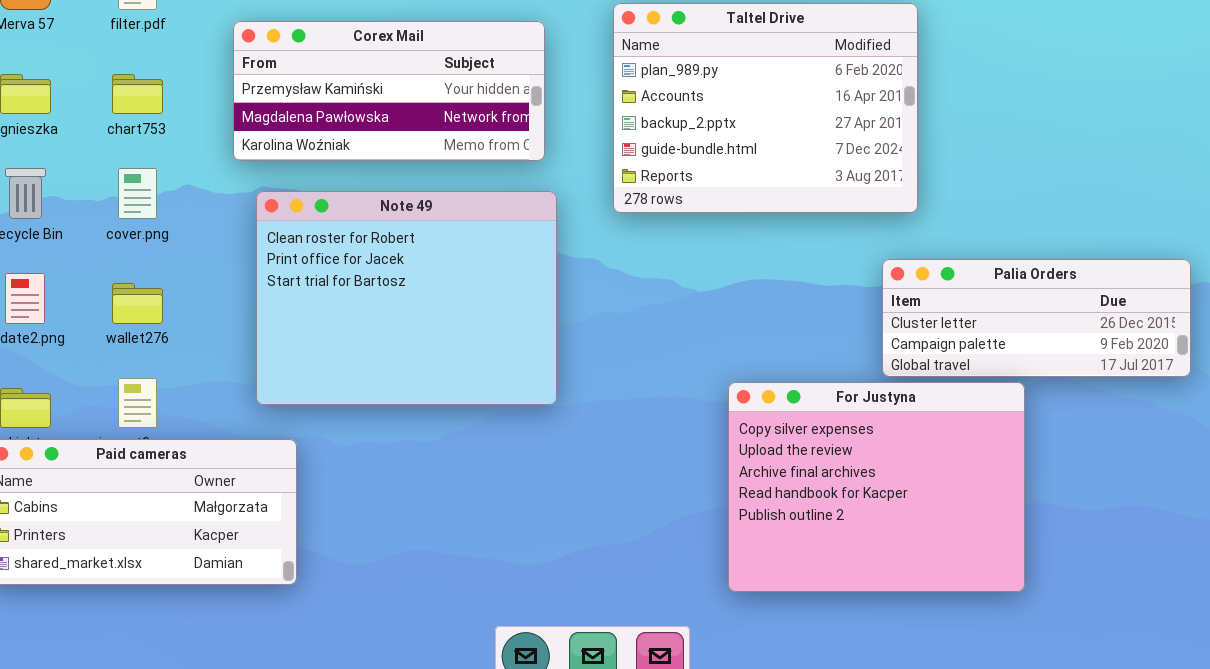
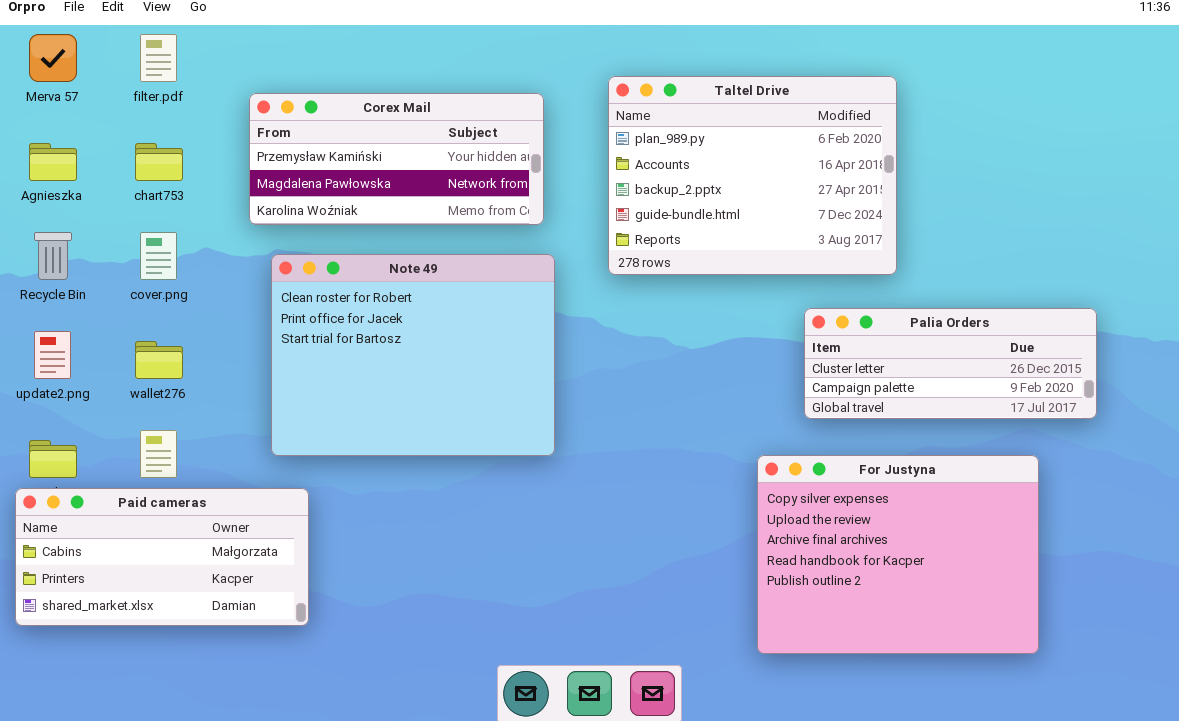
Palia Orders: [882,259,1191,377] -> [804,308,1097,419], moved
For Justyna: [728,382,1025,592] -> [757,455,1039,654], moved

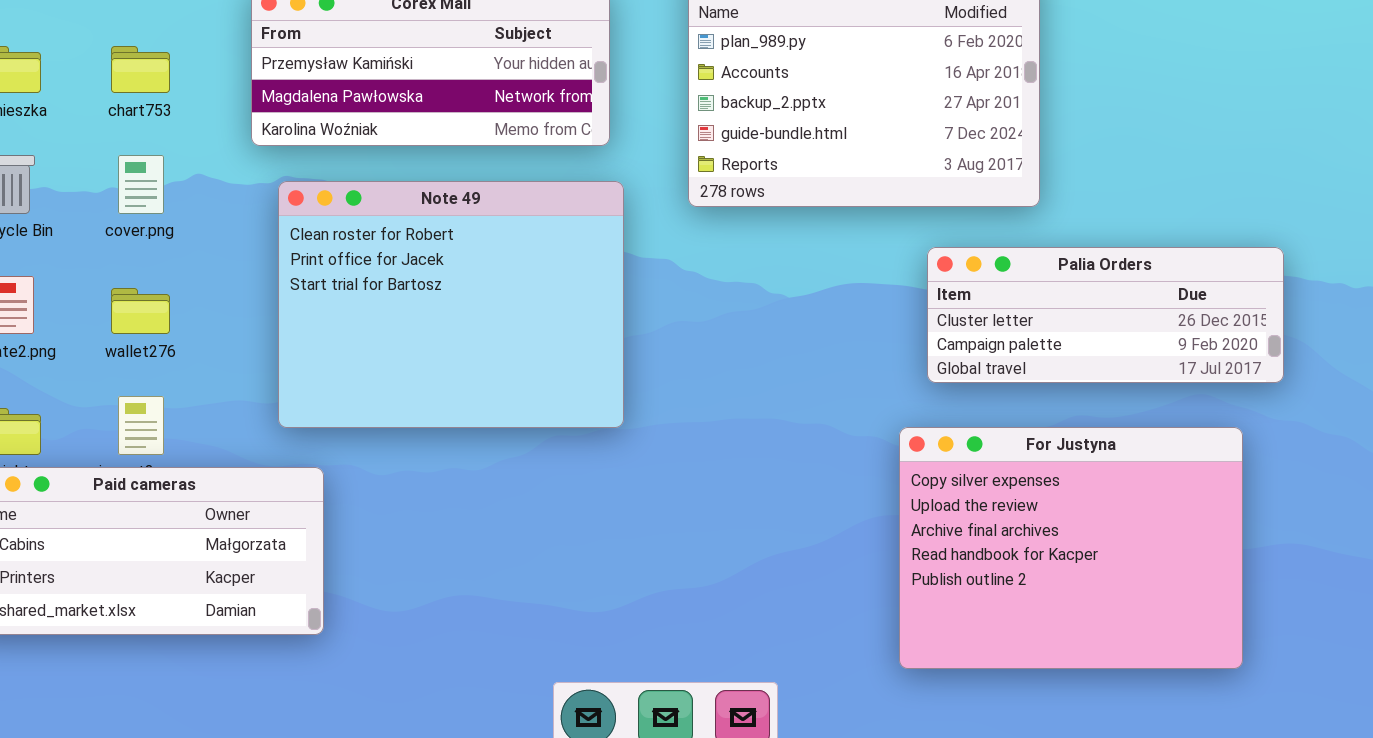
For Justyna: [757,455,1039,654] -> [899,427,1243,669], moved

